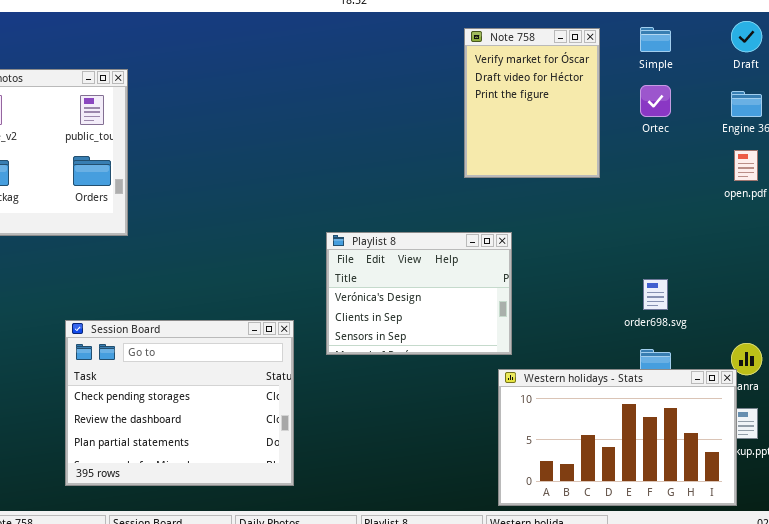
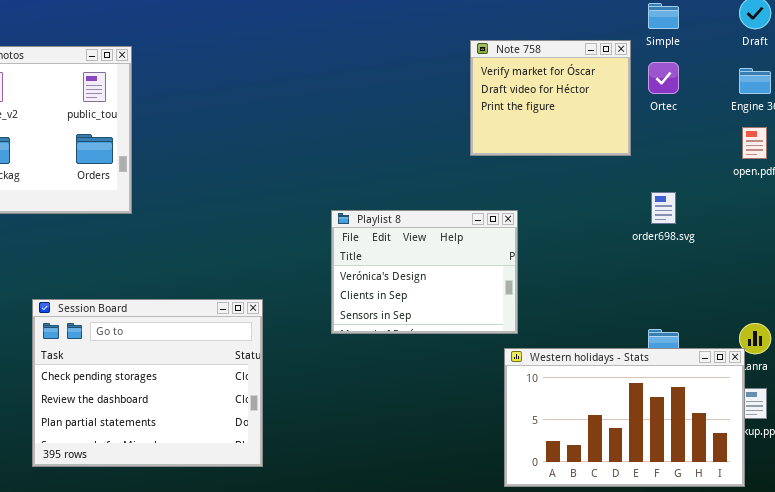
Note 758: [464,28,600,178] -> [470,40,631,156], resized
order698.svg: [643,279,668,310] -> [651,192,676,224], moved
Session Board: [65,320,294,486] -> [32,299,263,467], moved

